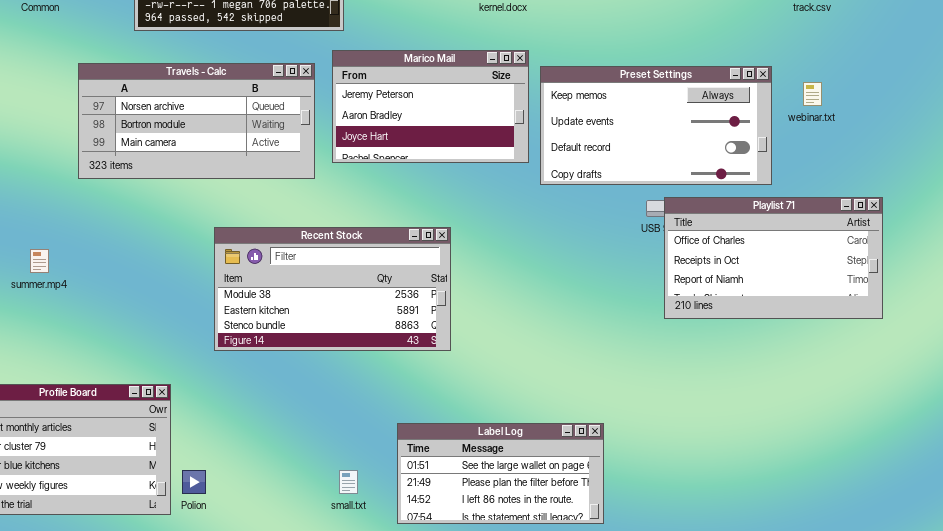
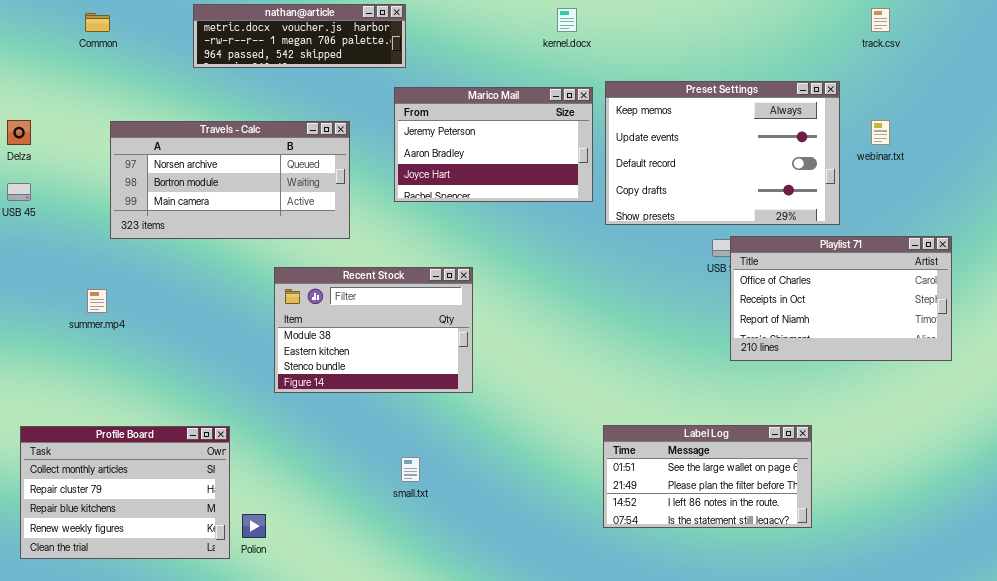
Travels - Calc: [78,63,315,179] -> [110,121,350,239], moved
Preset Settings: [540,66,772,185] -> [605,81,840,225], resized
Recent Stock: [214,227,451,351] -> [274,267,473,393], resized
Label Log: [397,423,604,524] -> [603,425,812,528], moved
small.txt: [339,470,358,494] -> [401,457,420,482], moved

